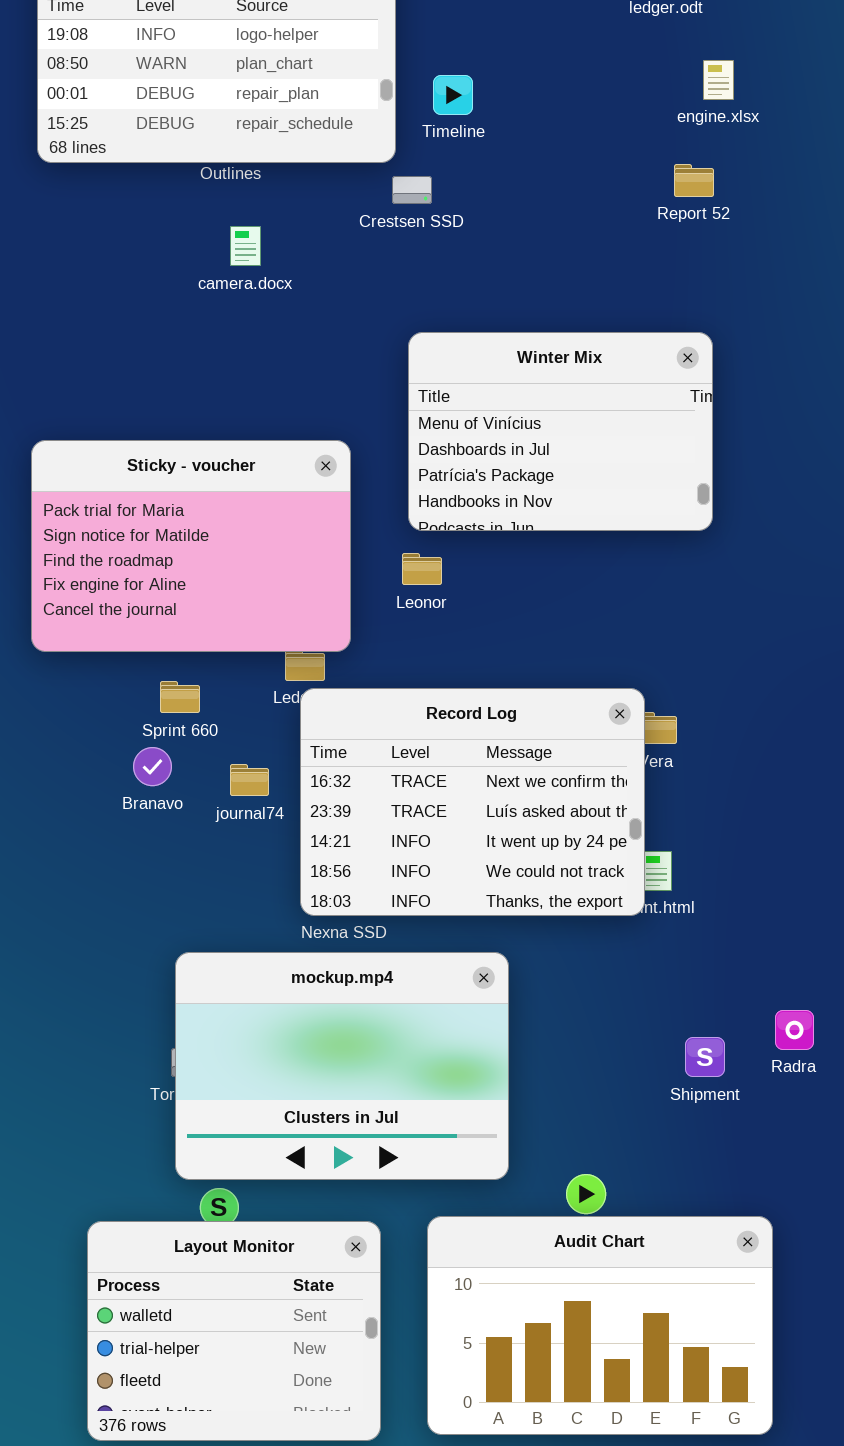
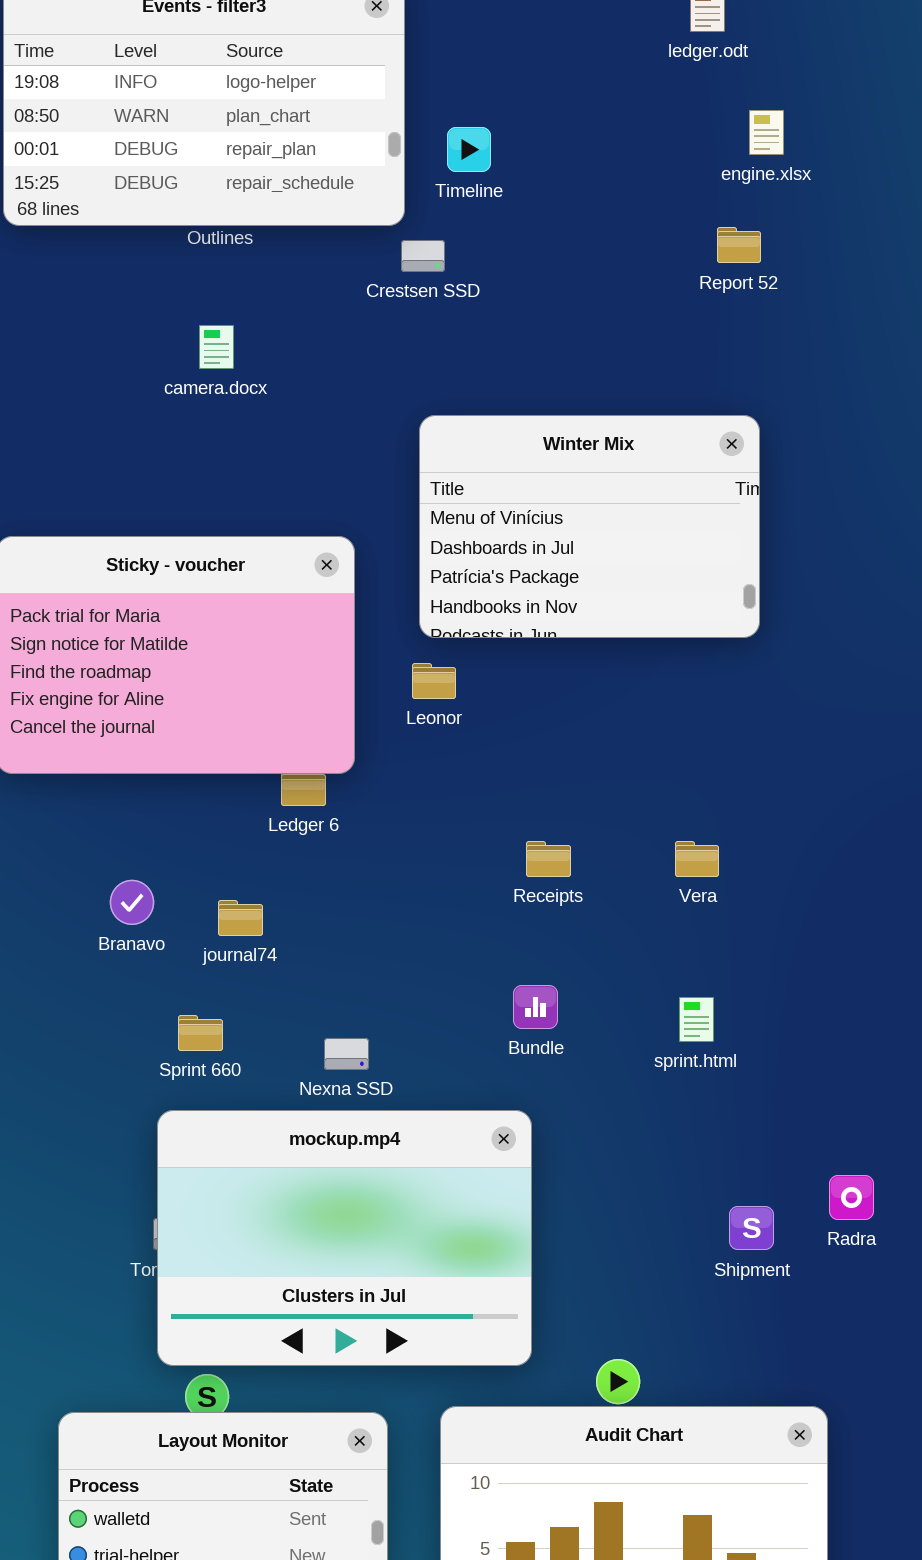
camera.docx: [230,226,261,266] -> [199,325,234,369], moved
Sprint 660: [160,681,200,713] -> [178,1015,223,1051], moved
Record Log: [300,688,645,916] -> none, closed

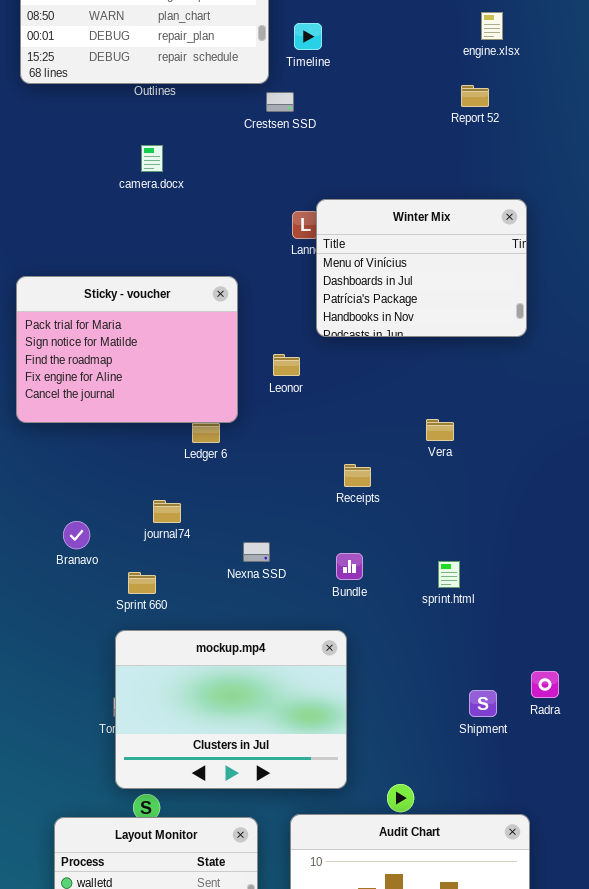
Winter Mix: [419,415,760,638] -> [316,199,527,337], moved
Vera: [675,841,719,877] -> [426,419,454,441], moved
Branavo: [110,880,154,925] -> [63,521,90,549], moved
Nexna SSD: [324,1038,369,1070] -> [243,542,270,562], moved

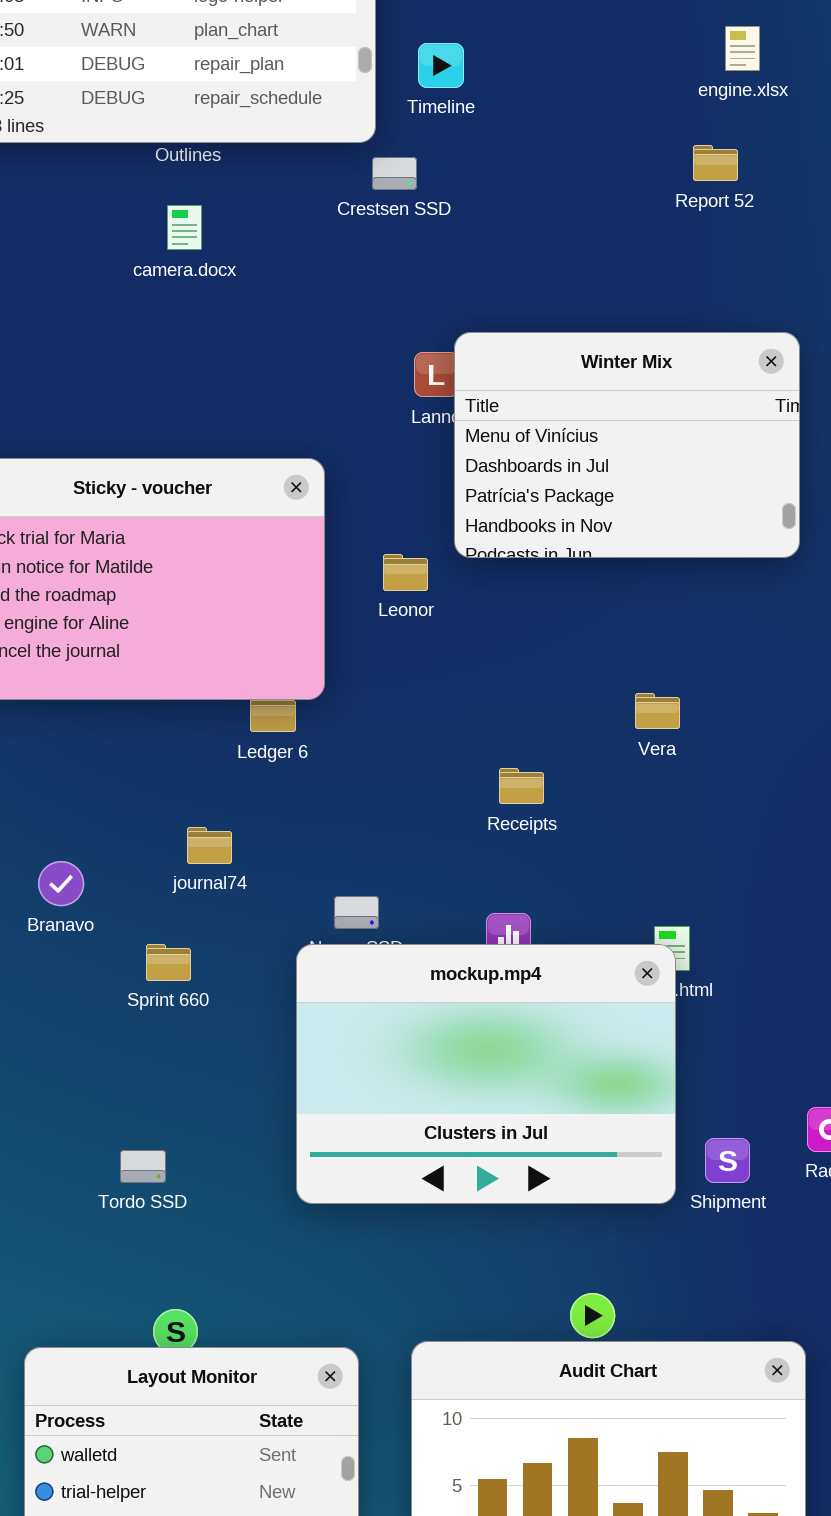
camera.docx: [141,145,163,172] -> [167,205,202,250], moved
Leonor: [273,354,300,376] -> [383,554,428,591], moved
mockup.mp4: [115,630,347,789] -> [296,944,676,1204], moved

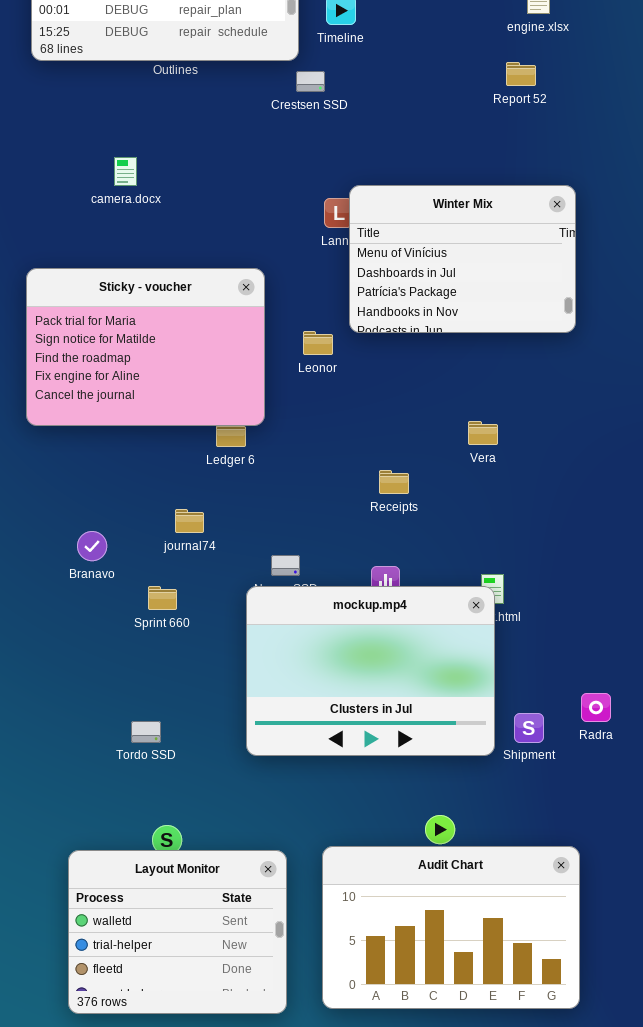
camera.docx: [167,205,202,250] -> [114,157,137,186], moved

